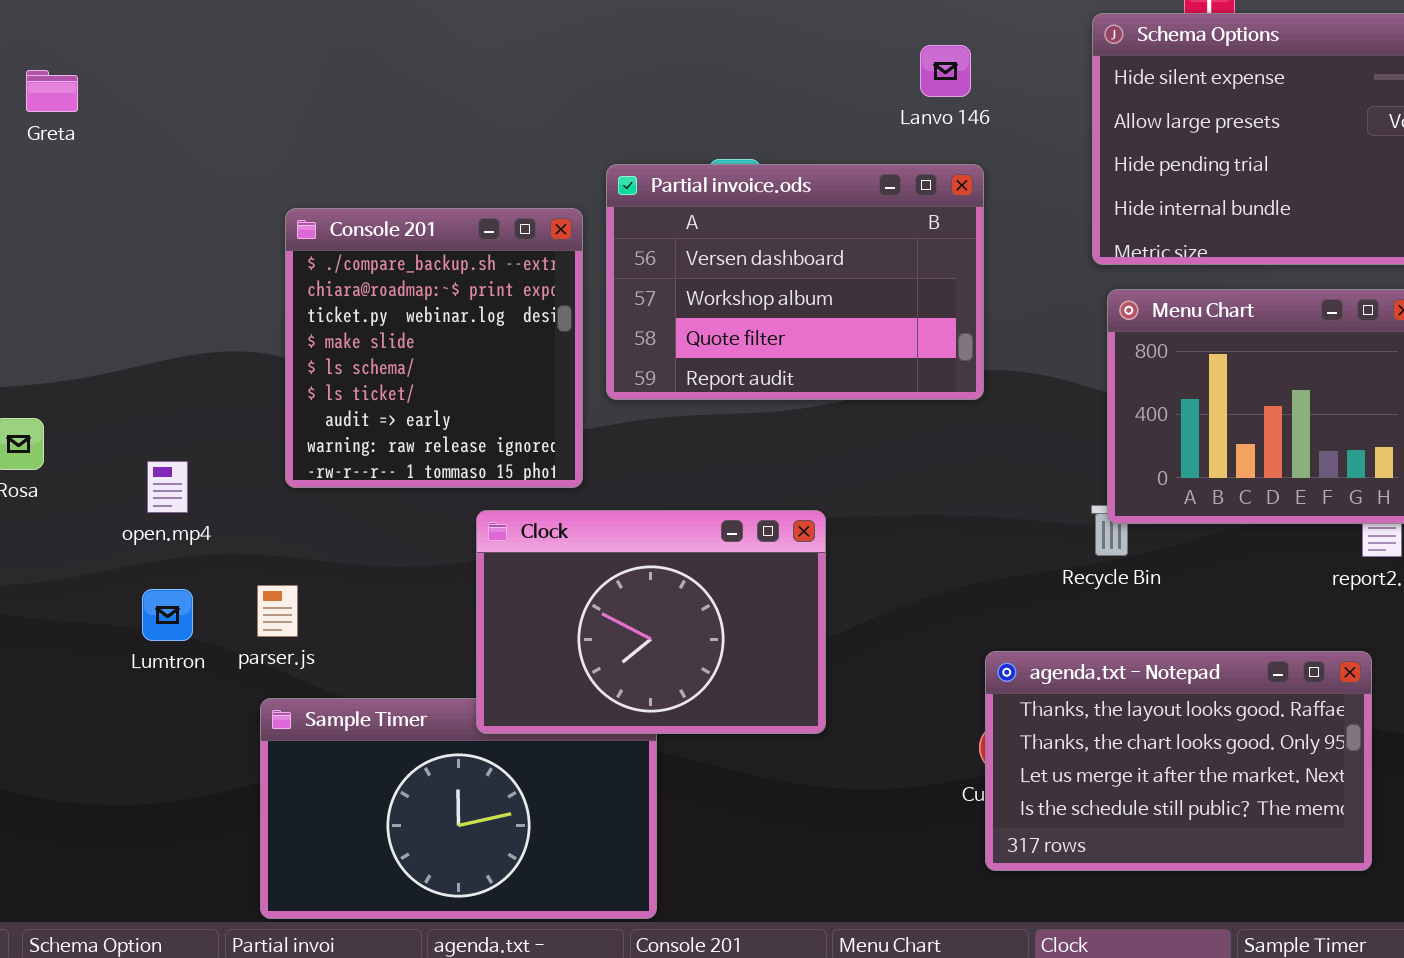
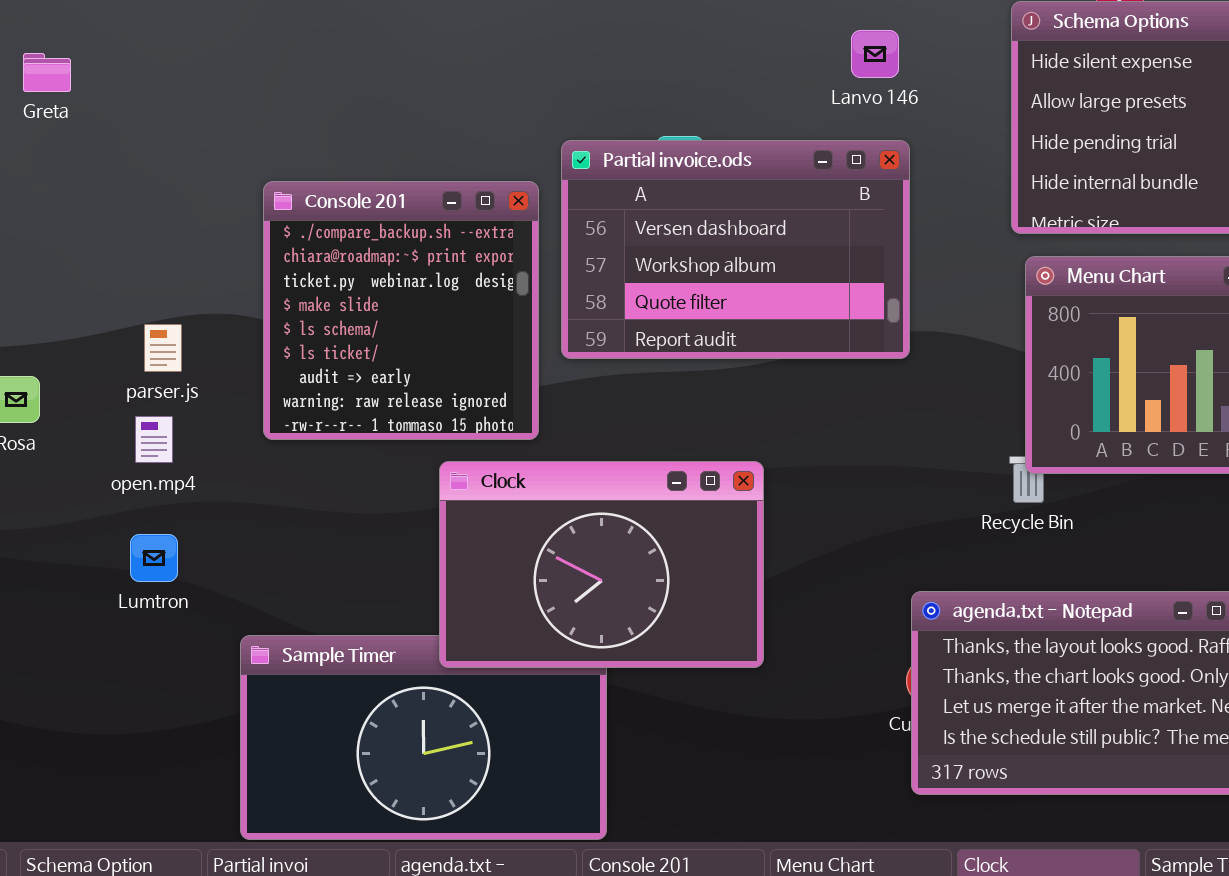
parser.js: [257,585,298,637] -> [144,324,182,372], moved

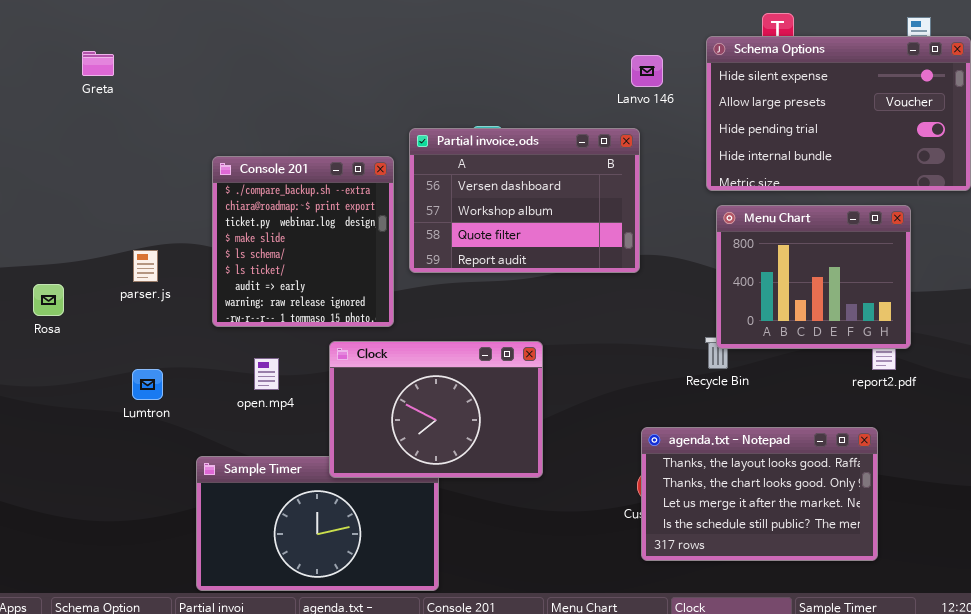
Lanvo 146: [851,30,899,78] -> [631,55,663,87], moved
Greta: [23,53,71,92] -> [82,51,114,76], moved
open.mp4: [135,416,173,463] -> [254,358,279,390], moved
Lumtron: [130,534,178,582] -> [132,369,163,400], moved

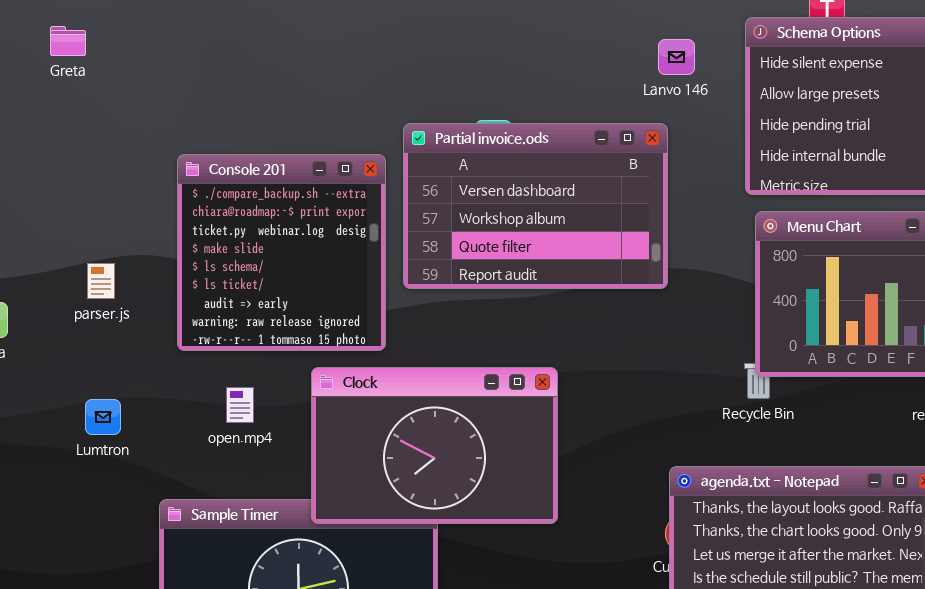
Greta: [82,51,114,76] -> [50,26,86,56], moved

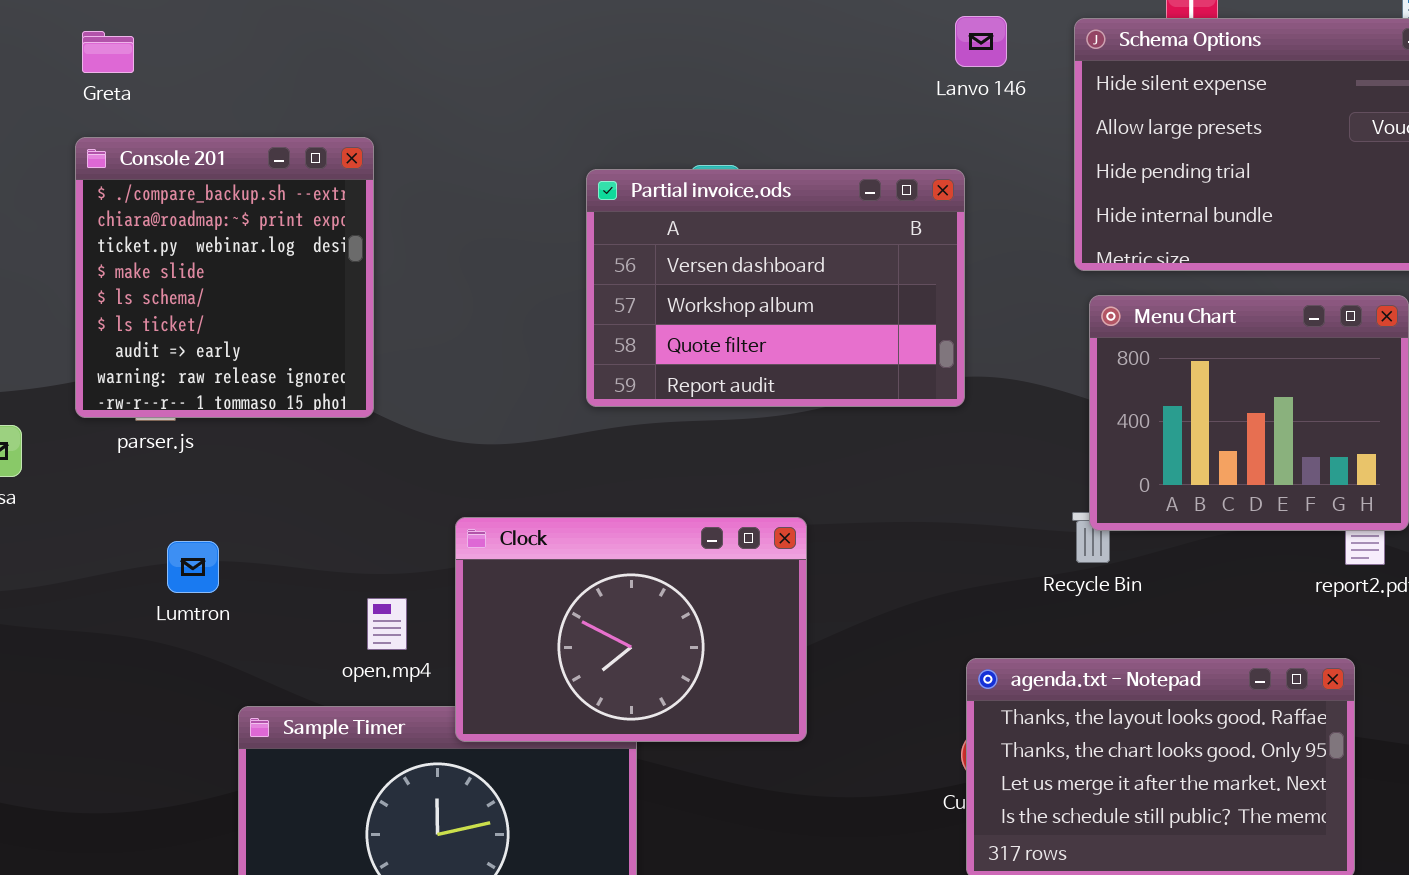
Lanvo 146: [658,39,695,75] -> [955,16,1007,67], moved
Console 201: [177,154,386,351] -> [75,137,374,418], moved
open.mp4: [226,387,254,423] -> [367,598,407,650], moved
Lumtron: [85,399,121,435] -> [167,541,219,593], moved

